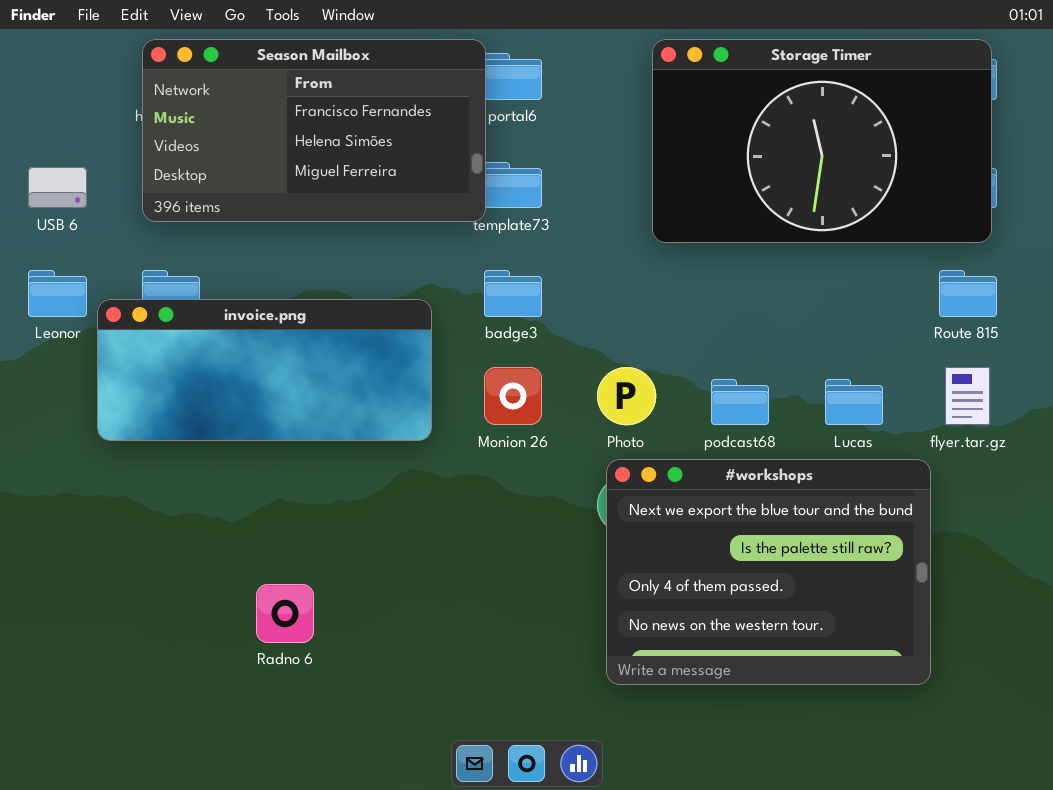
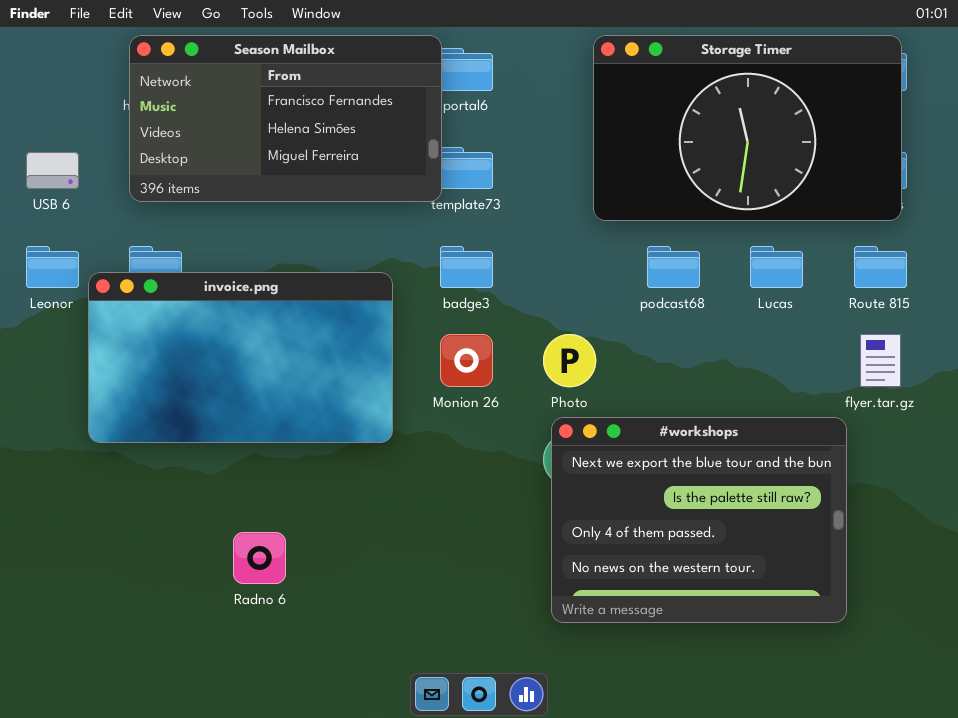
invoice.png: [97,299,432,441] -> [88,272,393,443], resized
podcast68: [711,379,769,425] -> [647,246,700,288], moved
Lucas: [825,379,883,425] -> [750,246,803,288], moved

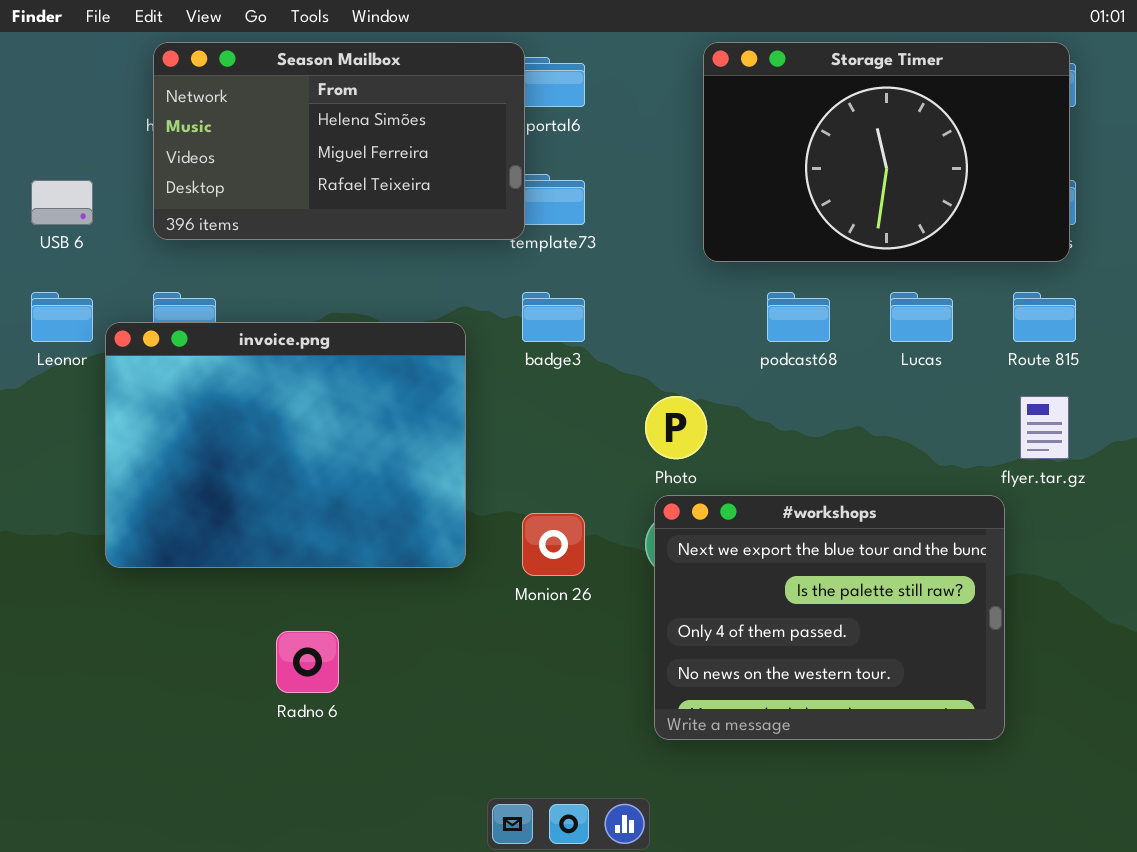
Season Mailbox: [129,35,442,202] -> [153,42,525,240], scrolled down 1 row
invoice.png: [88,272,393,443] -> [105,322,466,568], resized
Monion 26: [440,334,493,387] -> [522,513,585,576], moved

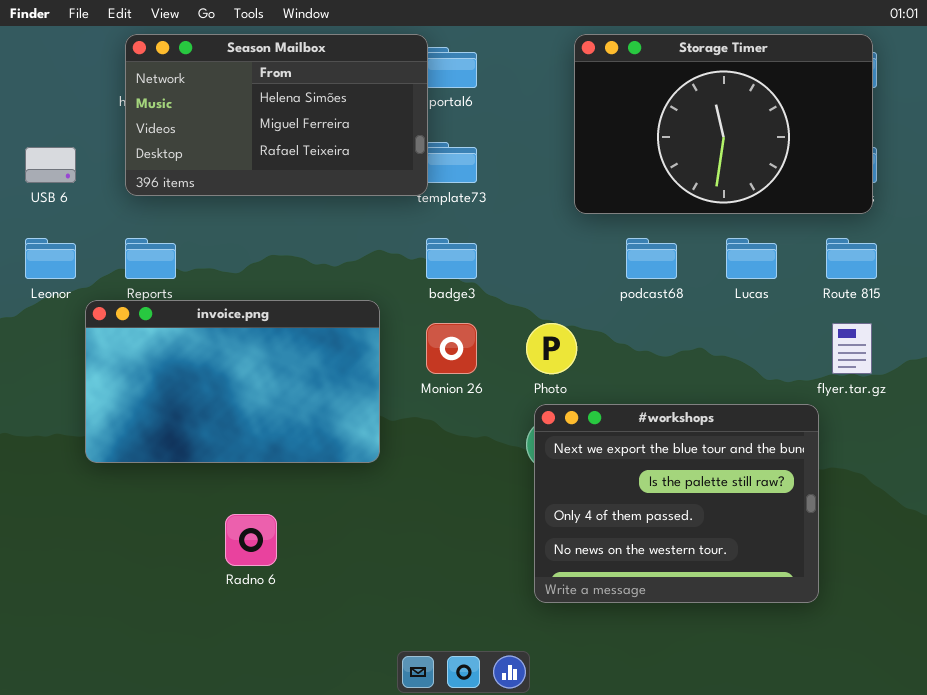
invoice.png: [105,322,466,568] -> [85,300,380,463], resized
Monion 26: [522,513,585,576] -> [426,323,477,374], moved

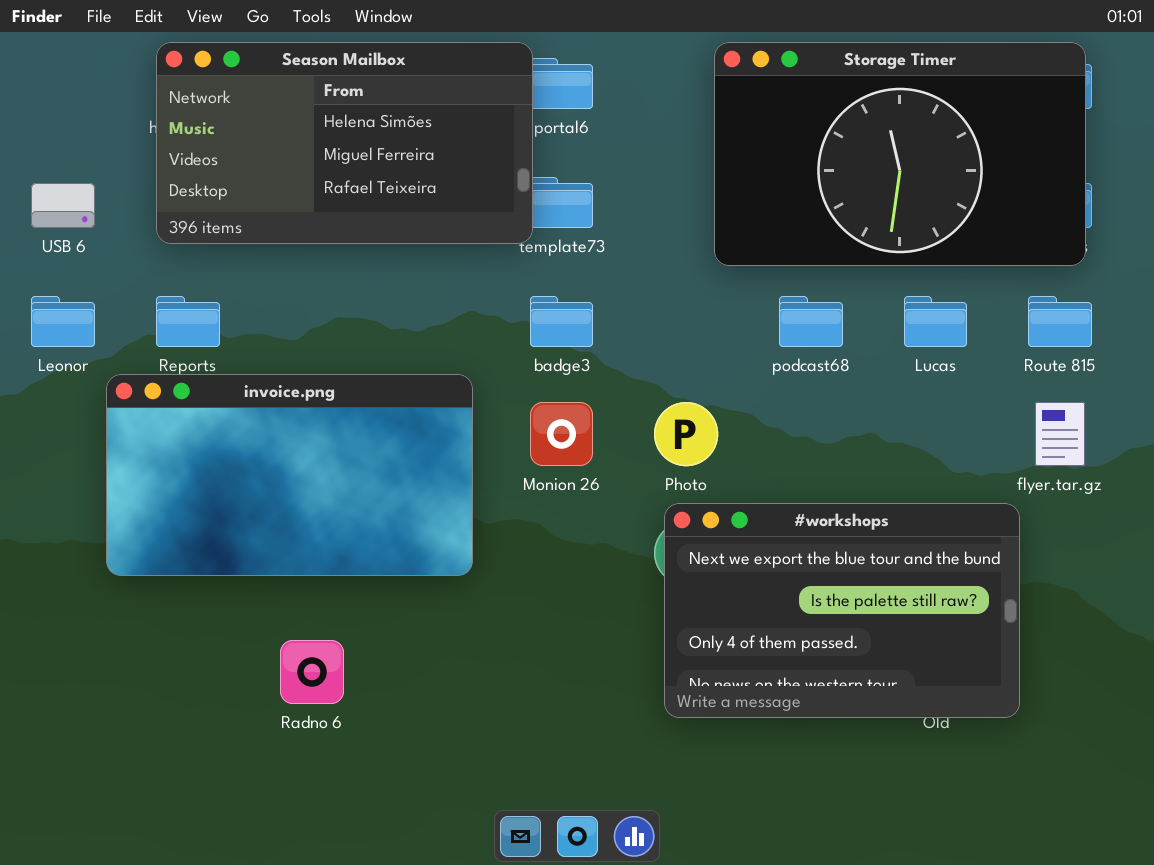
#workshops: [534,404,819,603] -> [664,503,1020,718], resized

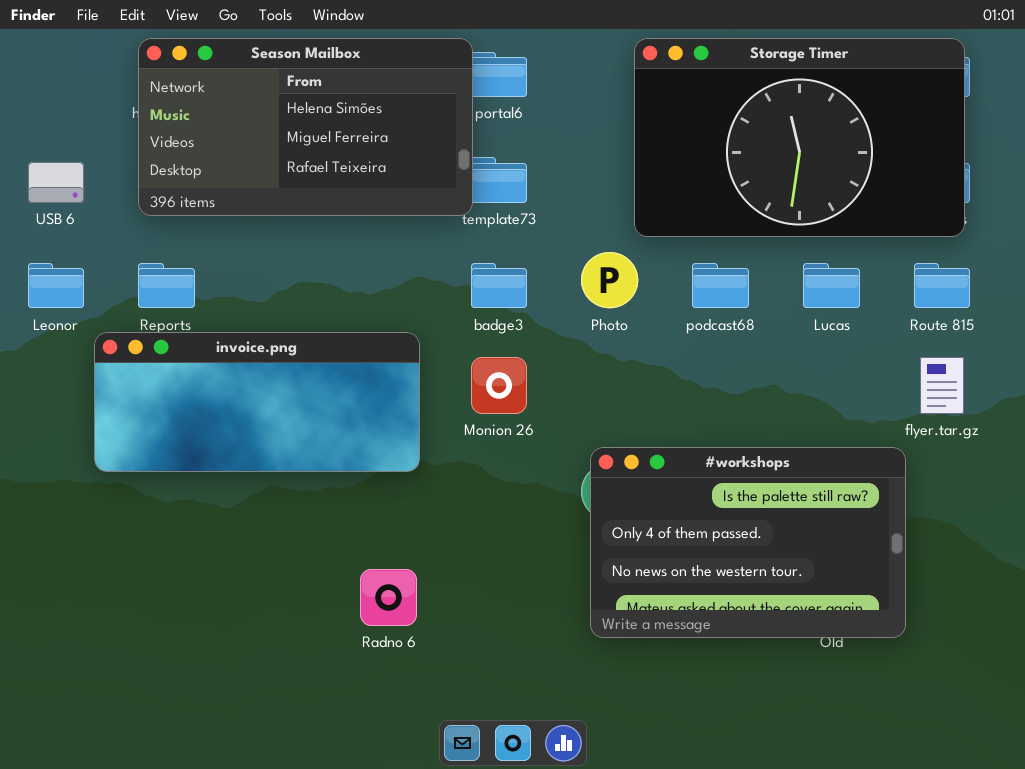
invoice.png: [106,374,473,576] -> [94,332,420,472], resized
Photo: [654,402,718,466] -> [581,252,638,308], moved
#workshops: [664,503,1020,718] -> [590,447,906,638], scrolled down 1 row
Radno 6: [280,640,344,704] -> [360,569,417,626], moved

